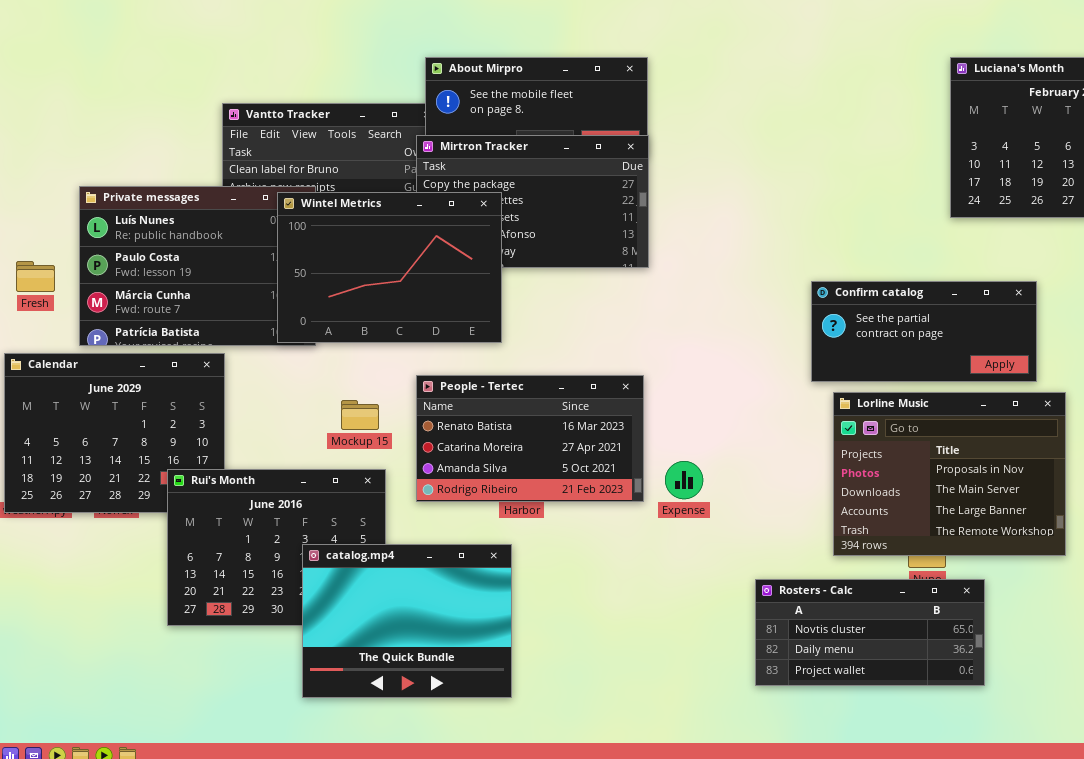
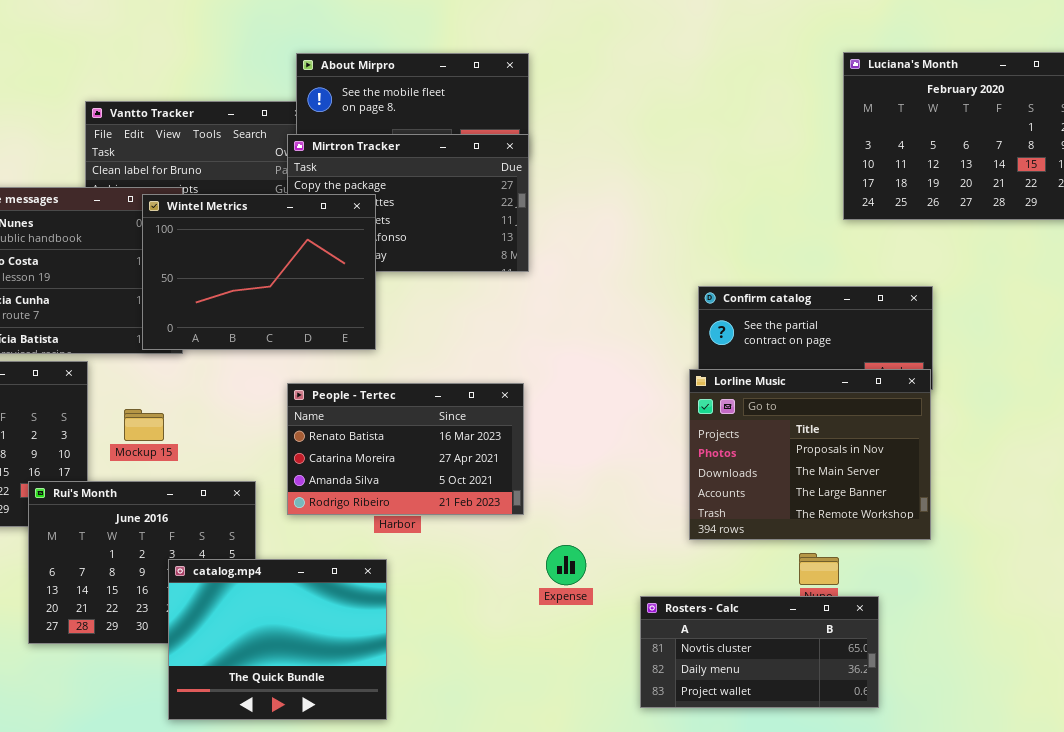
Lorline Music: [833,392,1066,556] -> [689,369,931,540], moved
Mockup 15: [341,400,379,430] -> [124,409,164,441], moved
Expense: [665,461,703,499] -> [546,545,586,585], moved

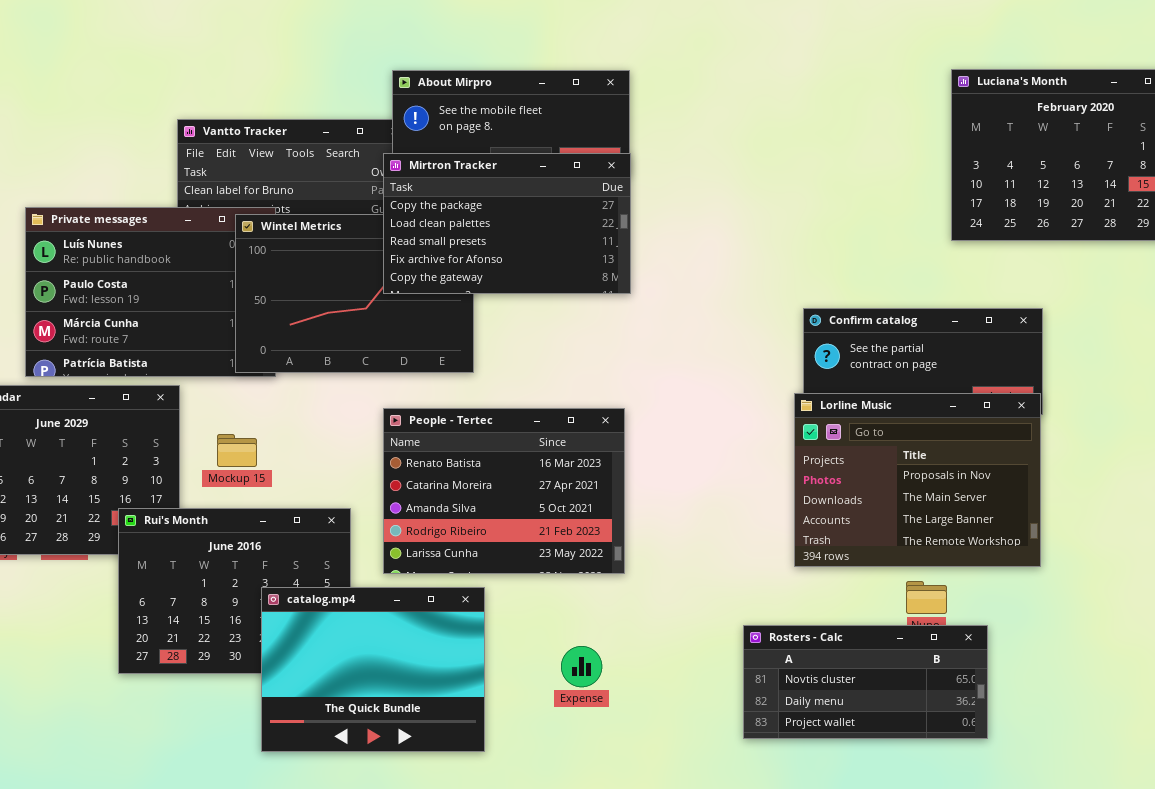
Mirtron Tracker: [287,134,529,272] -> [383,153,631,294], raised
People - Tertec: [287,383,524,515] -> [383,408,625,574], resized
Expense: [546,545,586,585] -> [561,646,602,687], moved

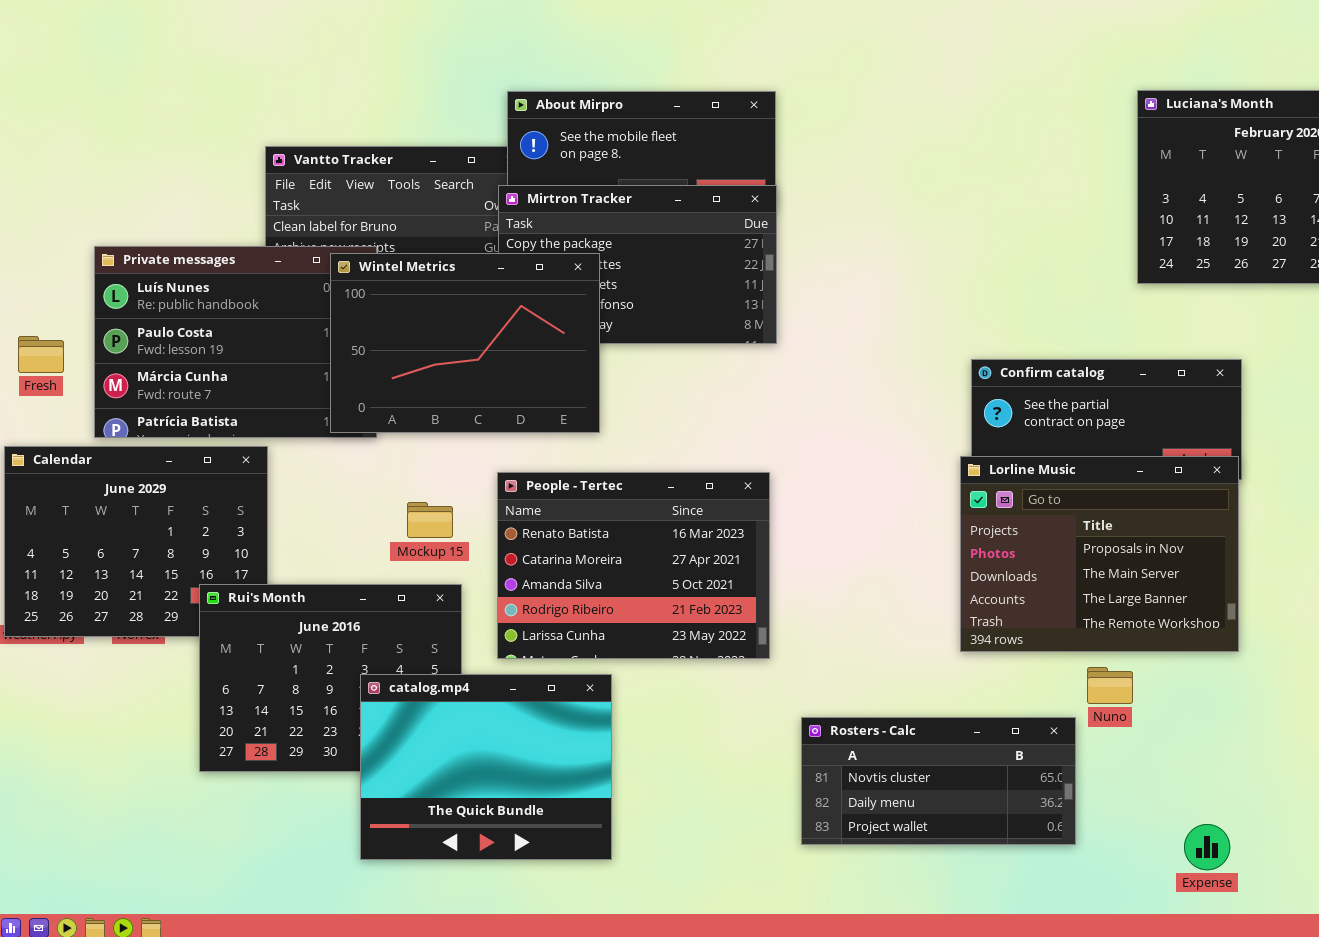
Wintel Metrics: [235,214,474,373] -> [330,253,600,433], raised
Mockup 15: [217,434,257,467] -> [407,502,453,538], moved
Rosters - Calc: [743,625,988,739] -> [801,717,1076,845], moved
Expense: [561,646,602,687] -> [1184,824,1230,870], moved

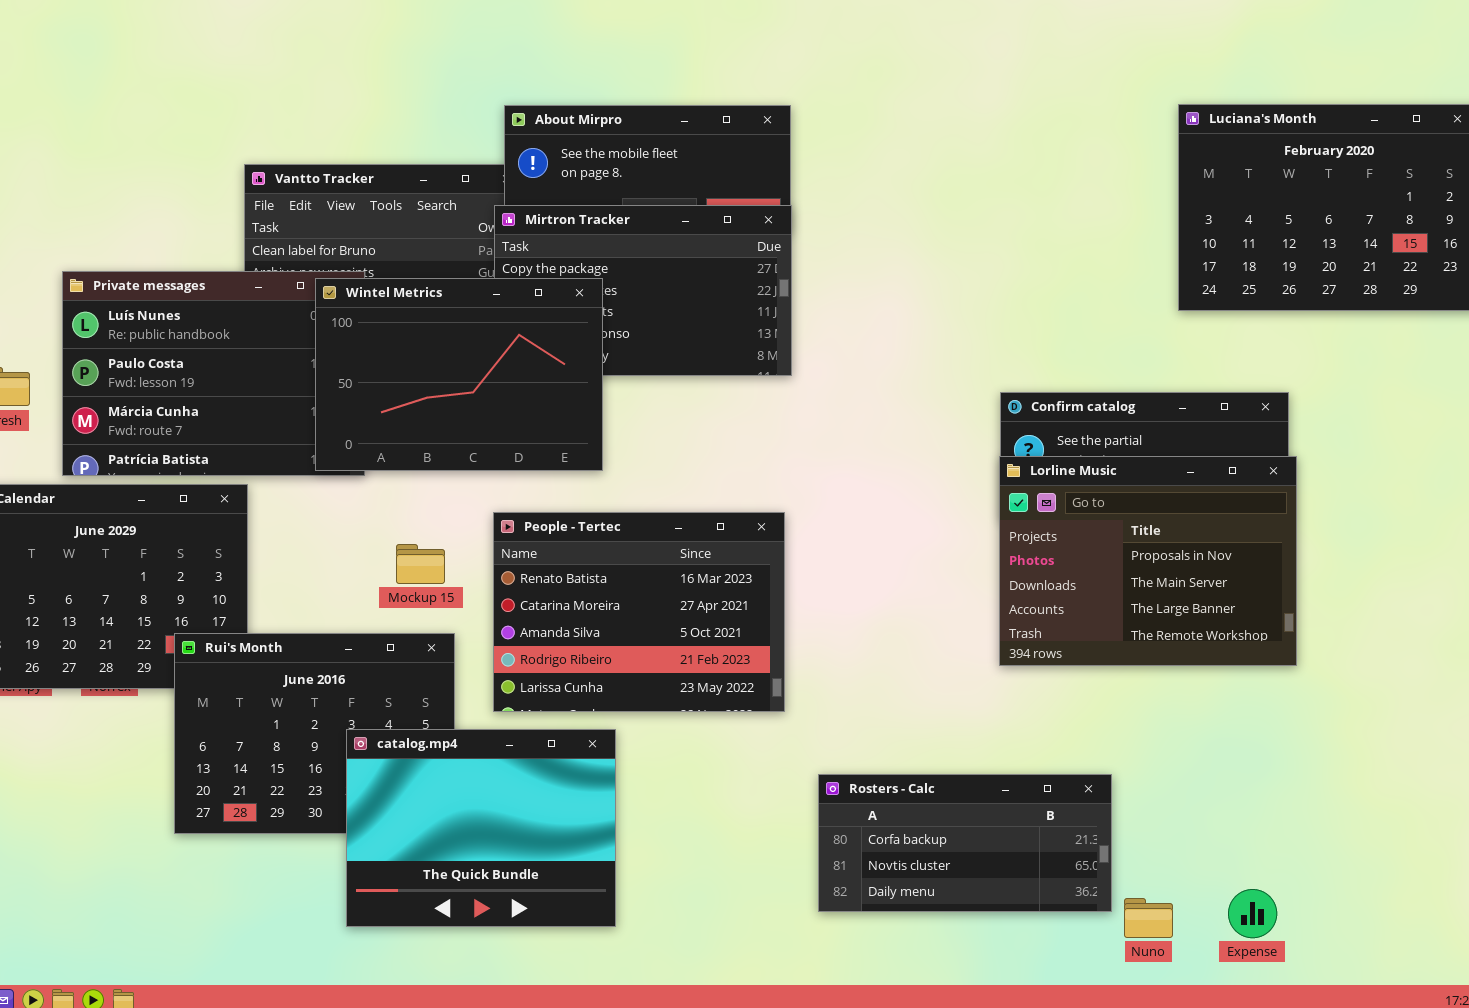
Lorline Music: [960,456,1239,652] -> [999,456,1297,666], moved
Nuno: [1087,667,1133,704] -> [1124,898,1173,938], moved
Rosters - Calc: [801,717,1076,845] -> [818,774,1112,912], scrolled up 1 row

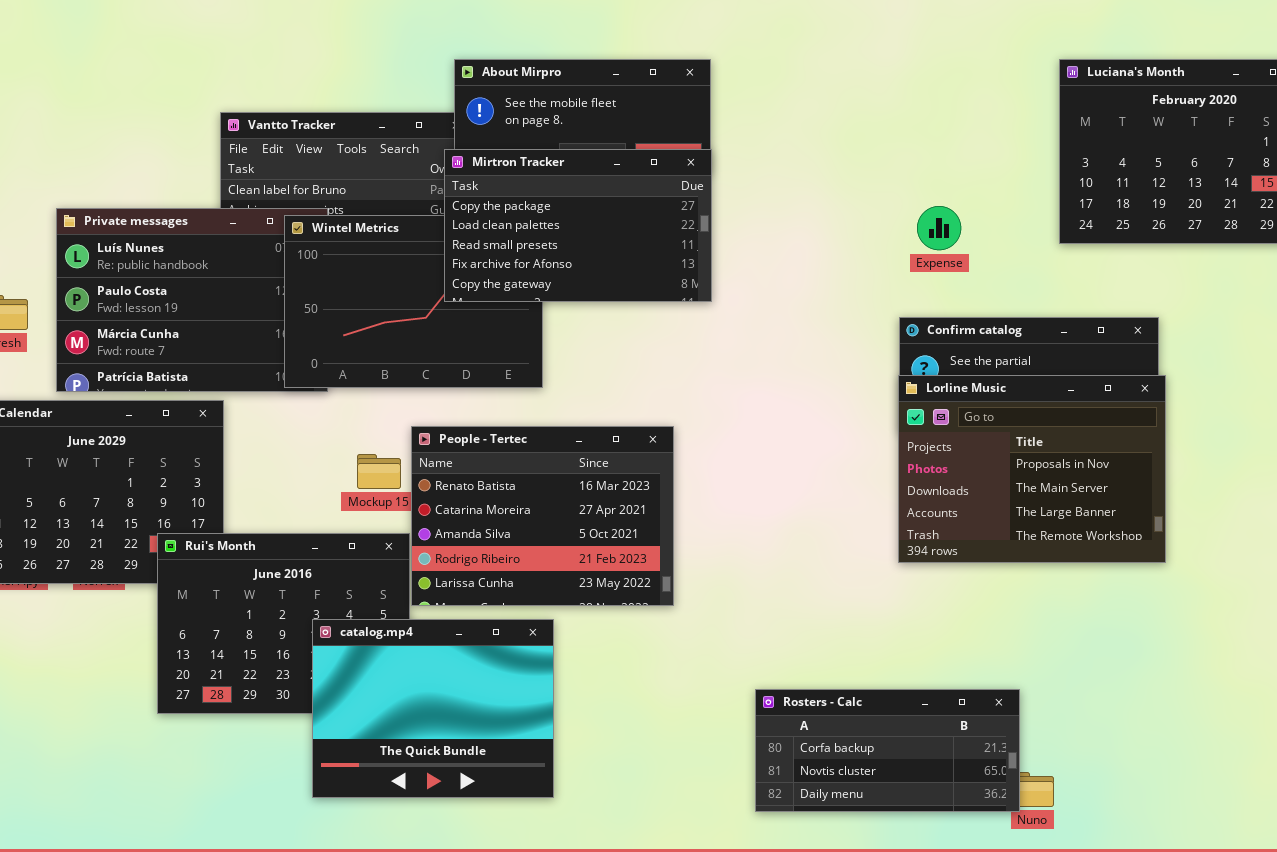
Mirtron Tracker: [494,205,792,376] -> [444,149,712,302], raised
People - Tertec: [493,512,785,712] -> [411,426,674,606], moved
Rosters - Calc: [818,774,1112,912] -> [755,689,1020,812], moved
Expense: [1228,889,1277,938] -> [917,206,961,250], moved

